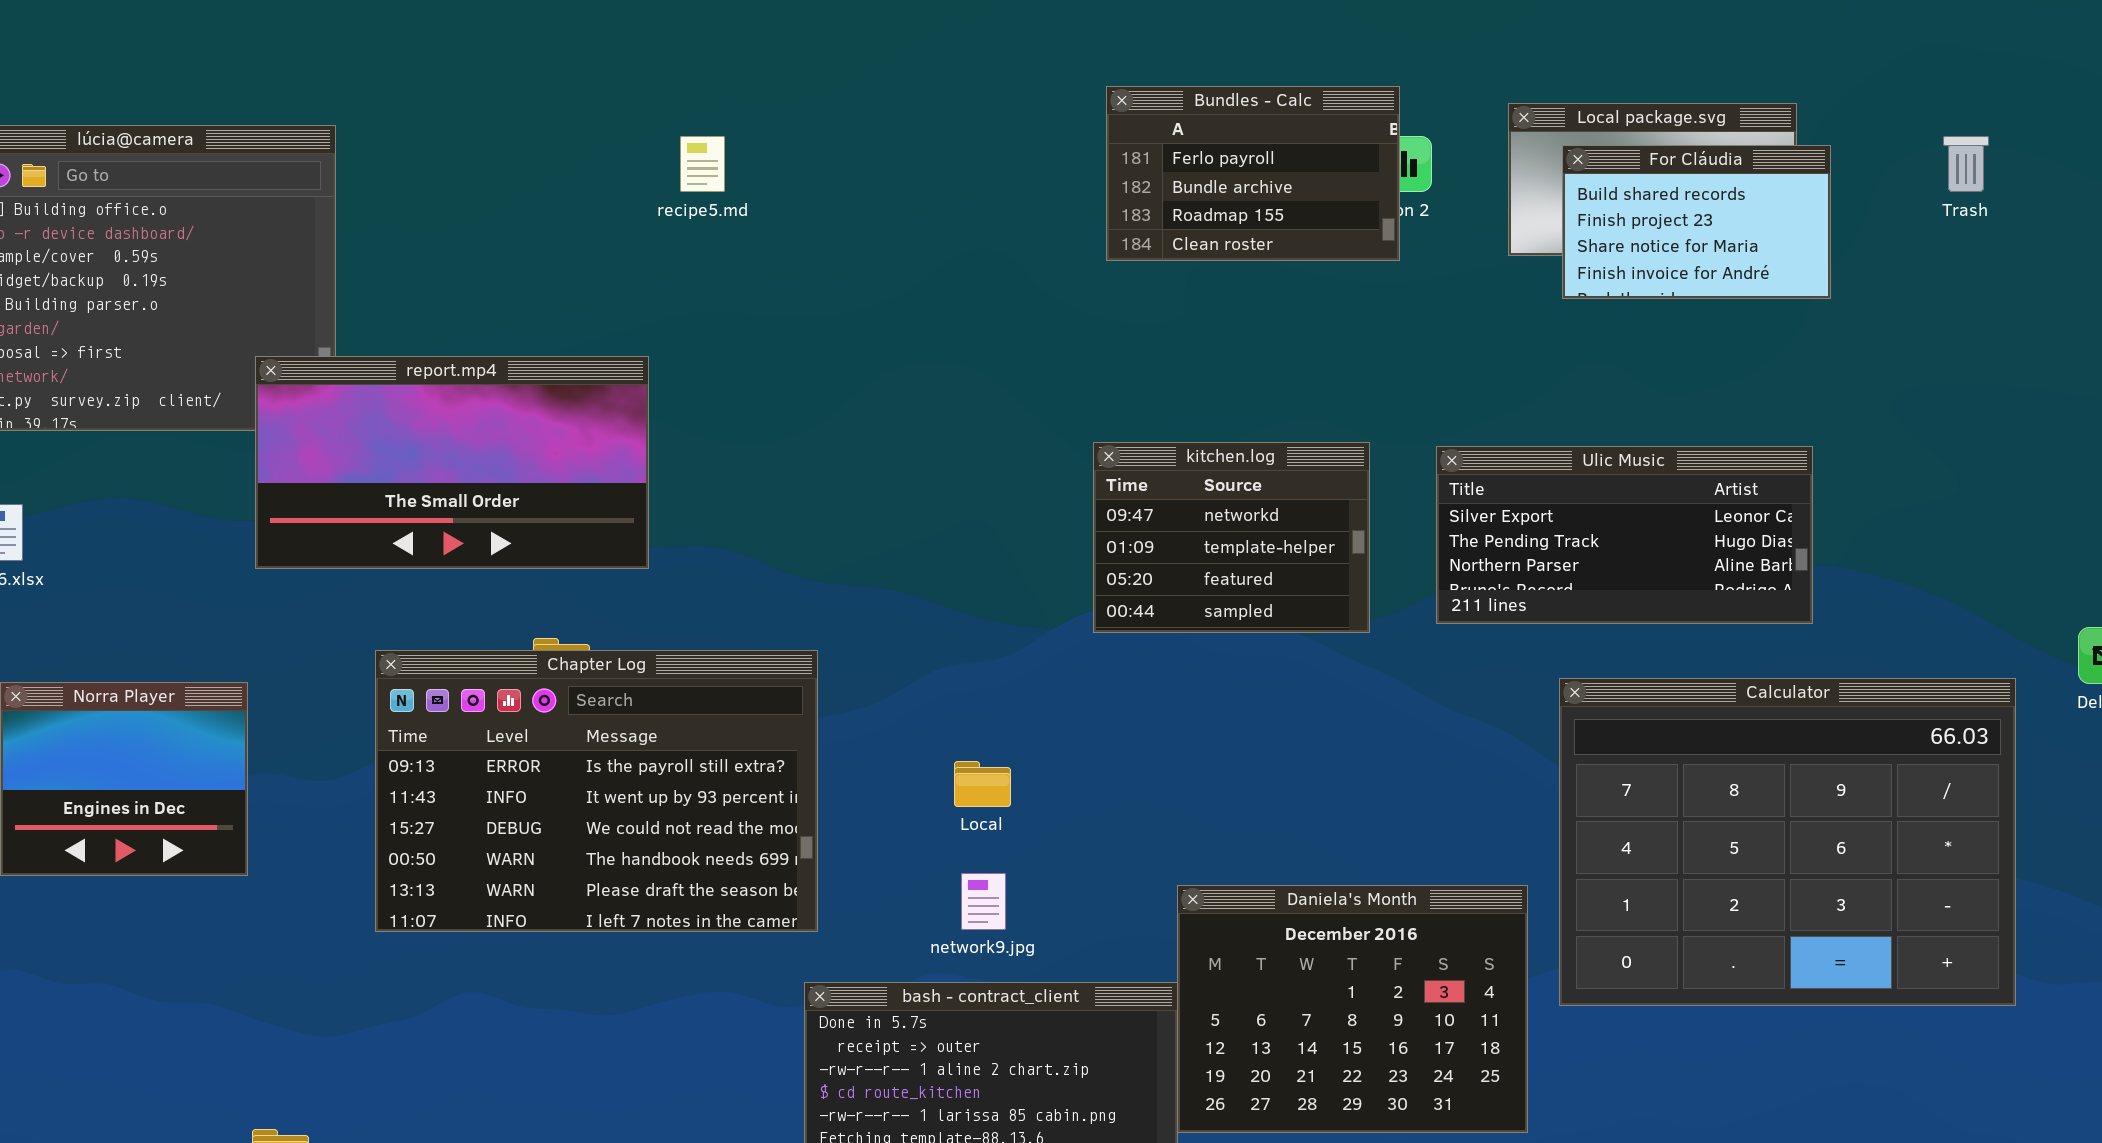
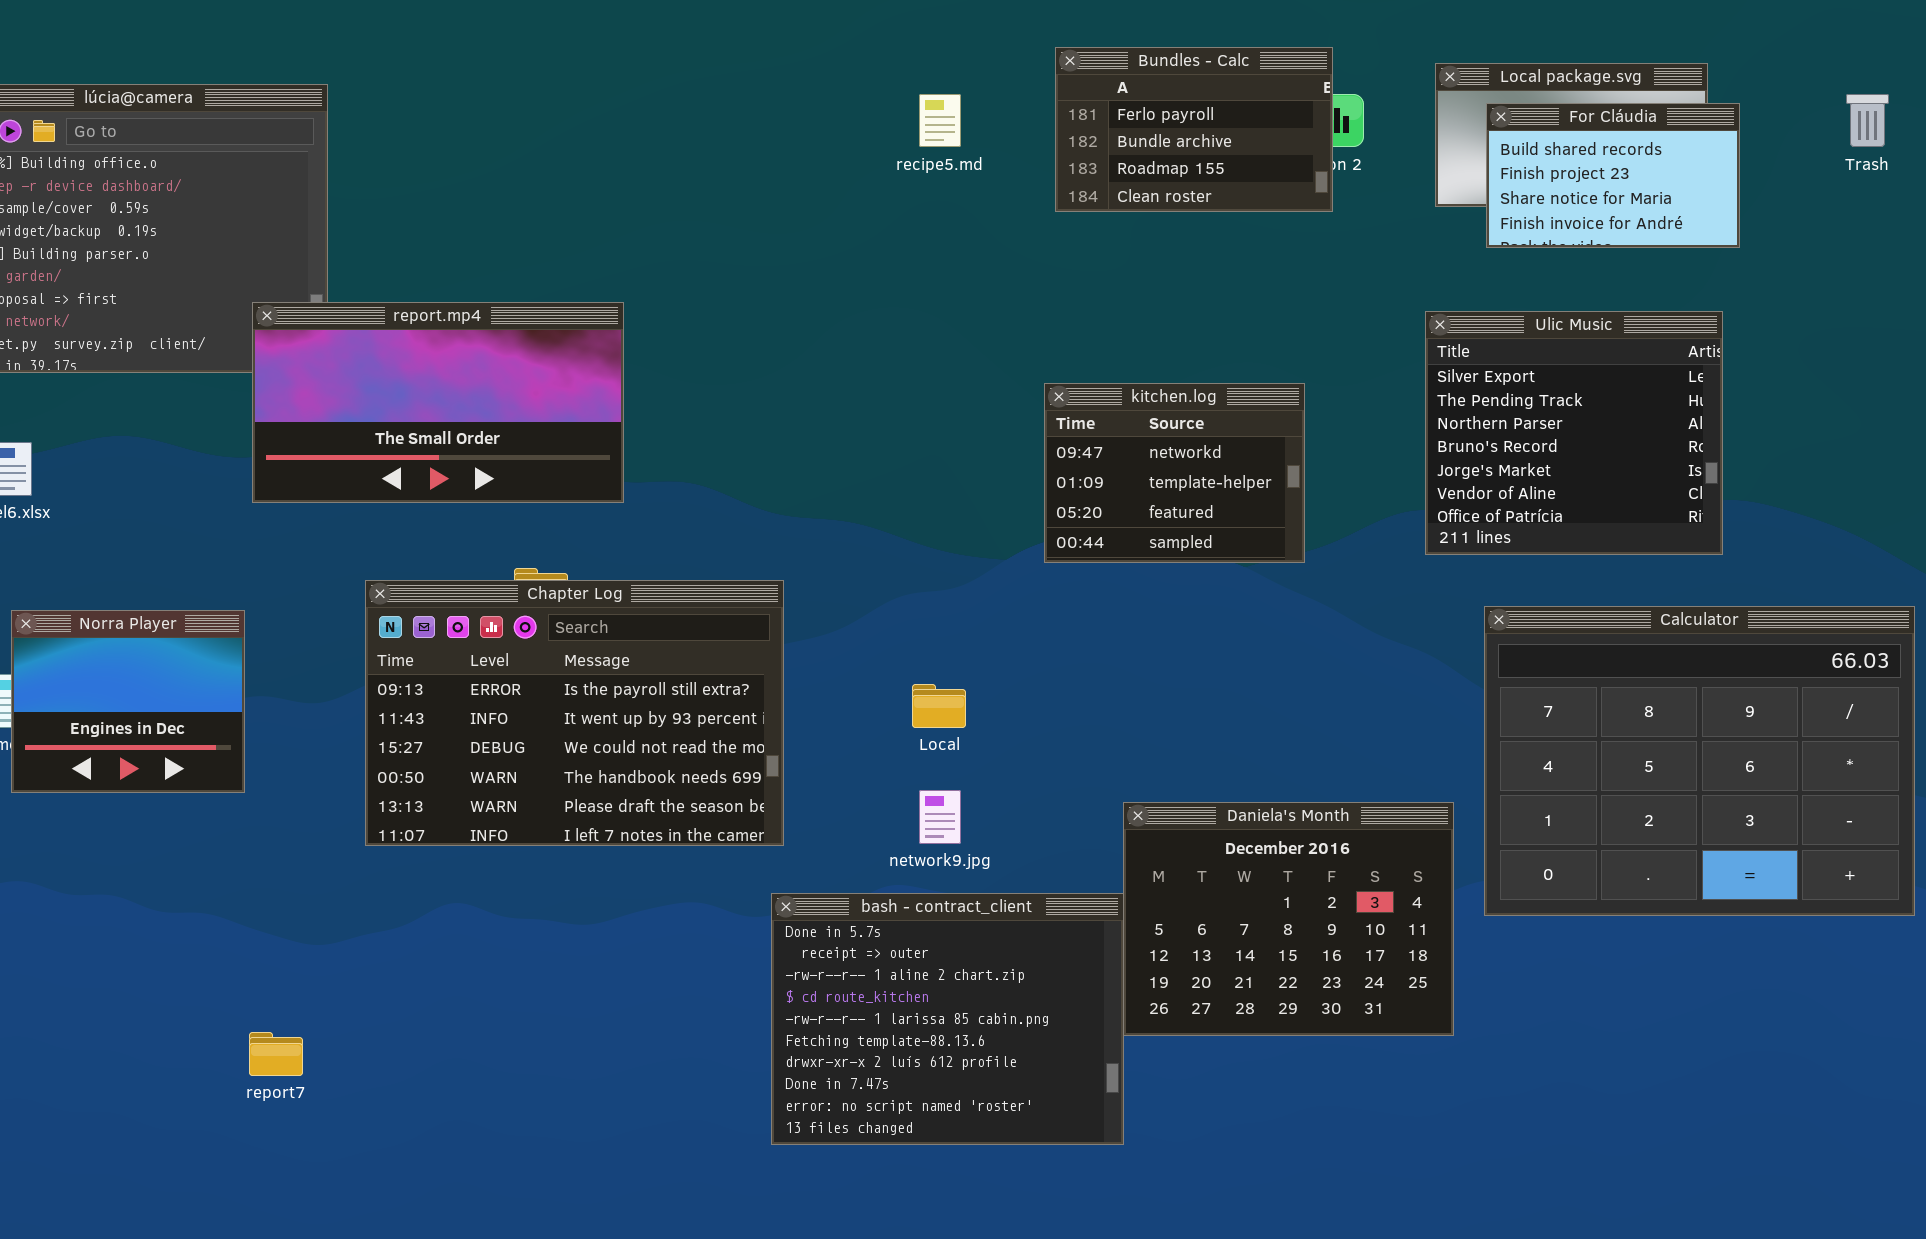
recipe5.md: [680,136,725,192] -> [919,94,961,147], moved
Ulic Music: [1436,446,1813,624] -> [1425,311,1723,555], resized

